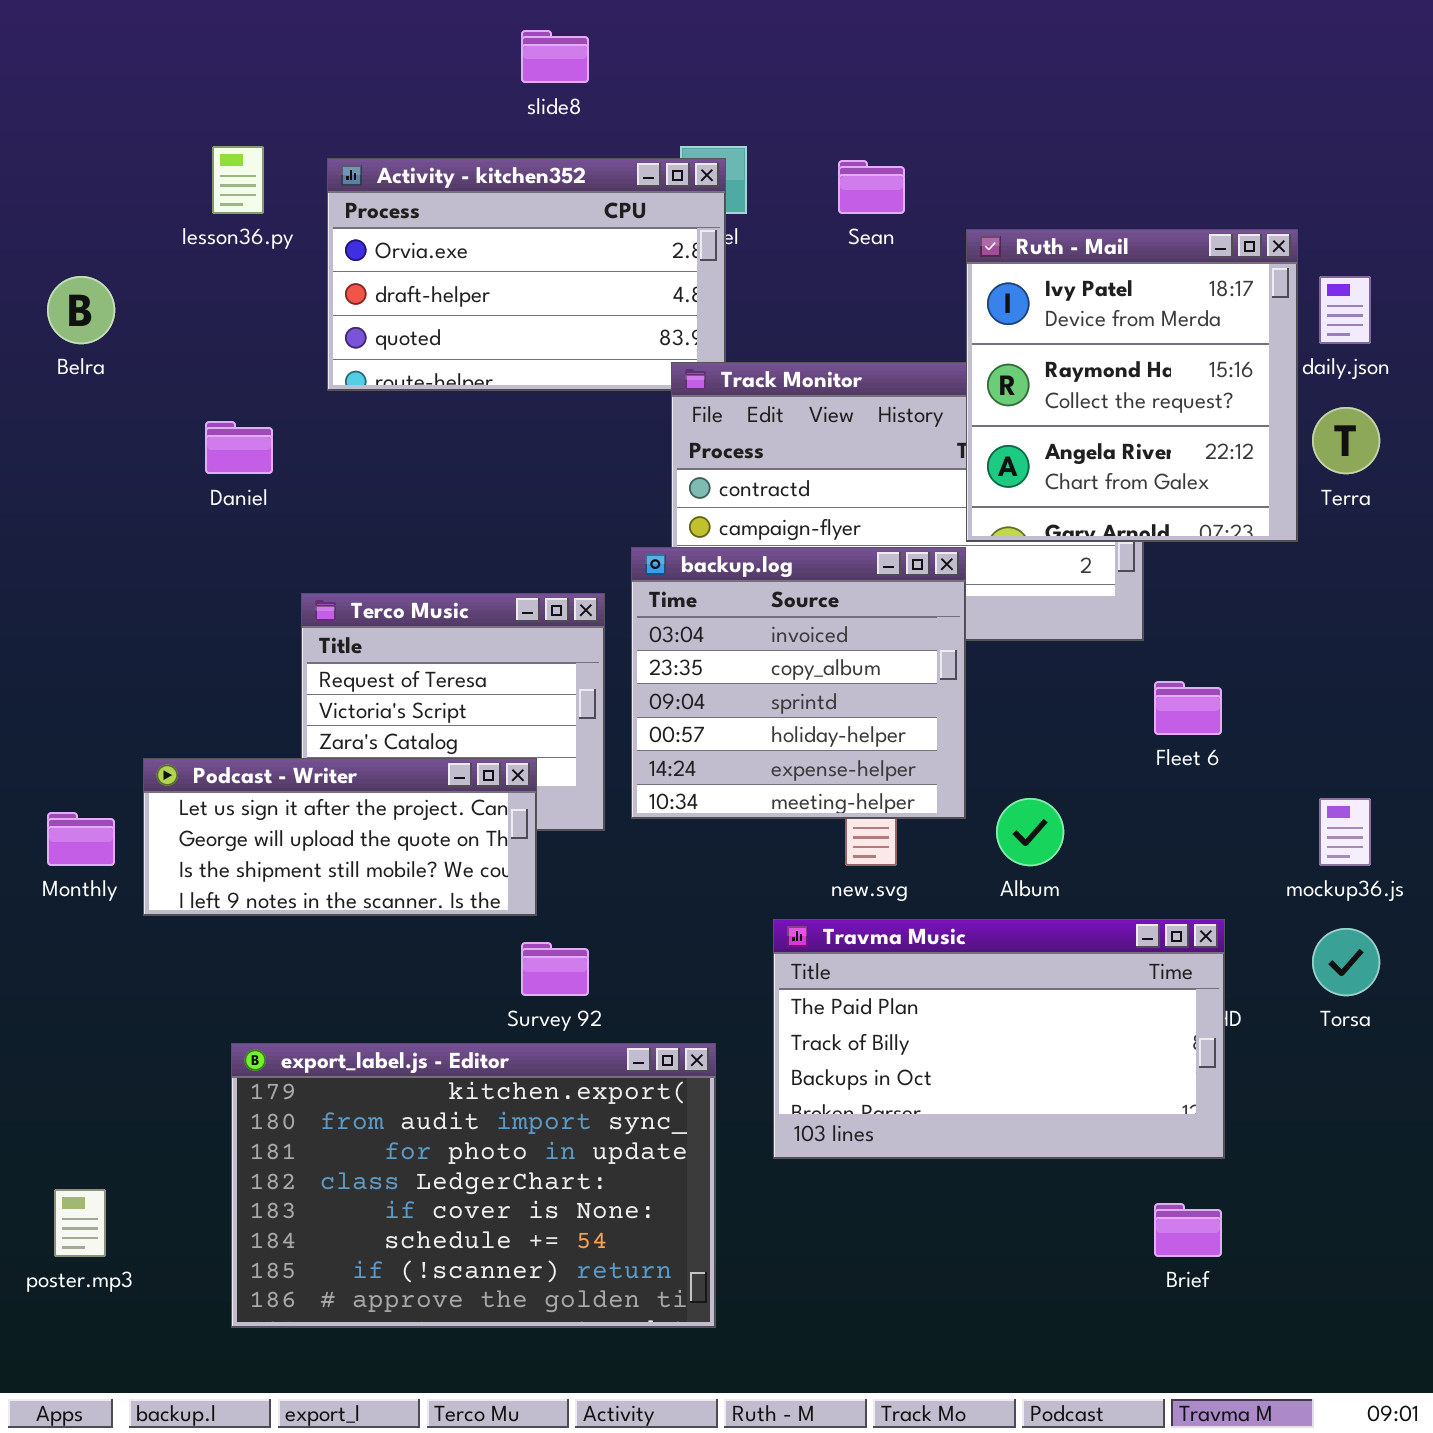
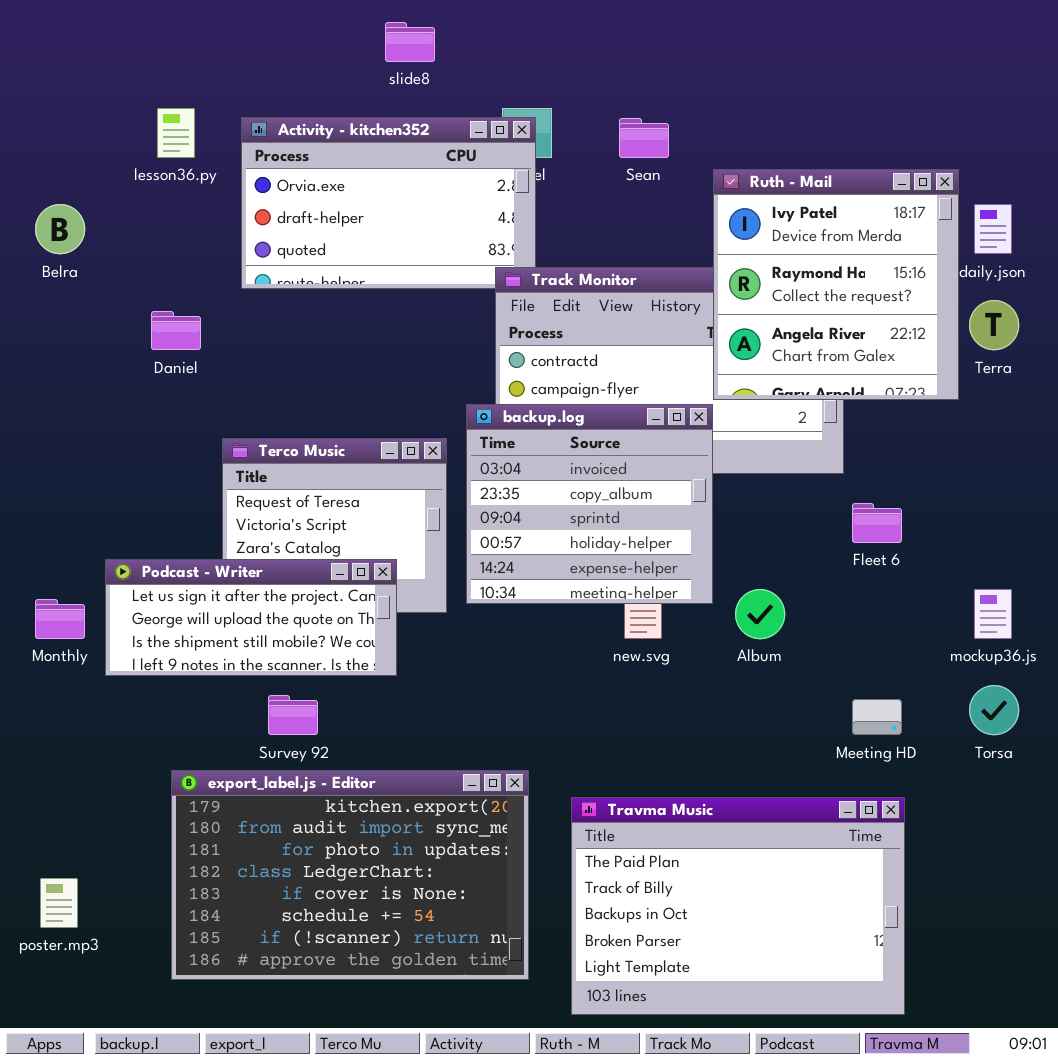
Travma Music: [773,919,1225,1159] -> [571,797,905,1015], moved, resized
Survey 92: [521,942,589,996] -> [268,695,318,735], moved

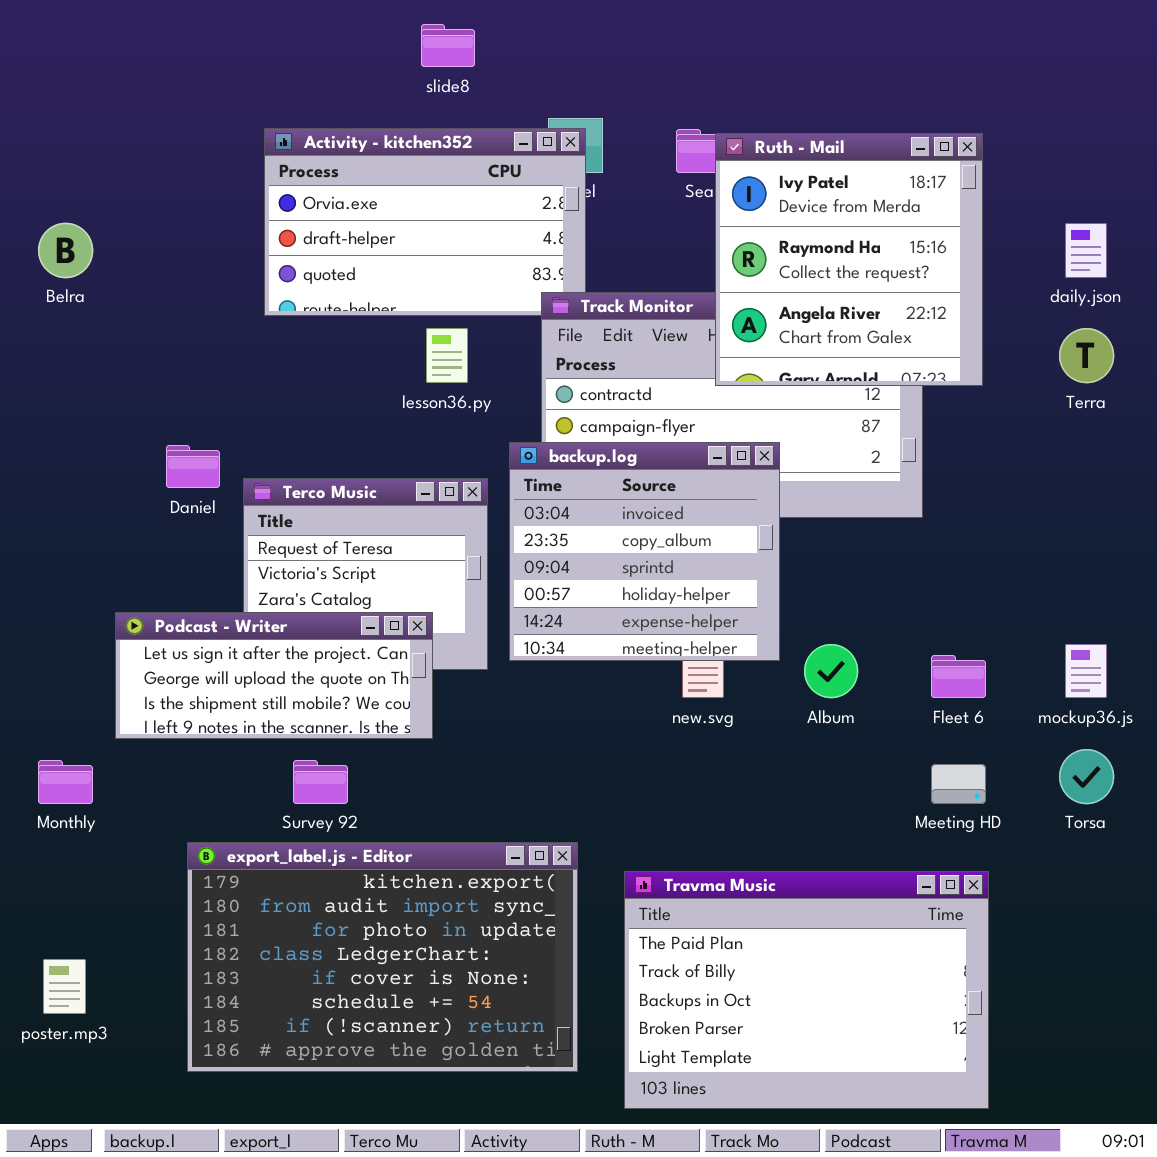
lesson36.py: [157,108,195,158] -> [426,328,468,383], moved
Ruth - Mail: [713,169,959,400] -> [715,133,983,386], moved
Daniel: [151,311,201,350] -> [166,445,220,488], moved
Fleet 6: [852,503,902,543] -> [931,655,986,698], moved
Monthly: [35,599,85,639] -> [38,760,93,804], moved

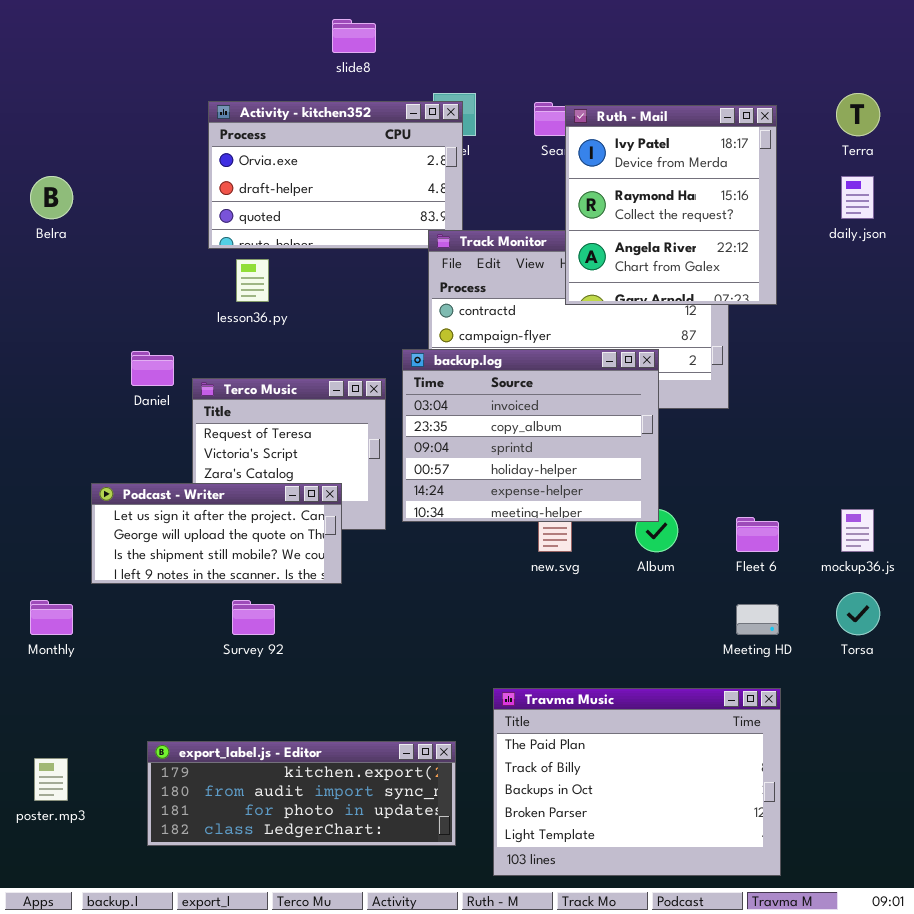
lesson36.py: [426,328,468,383] -> [236,259,269,302], moved
Terra: [1059,328,1114,383] -> [836,93,880,136], moved
backup.log: [509,442,780,661] -> [402,349,659,522], resized
export_label.js - Editor: [187,842,578,1072] -> [147,741,456,846], resized

